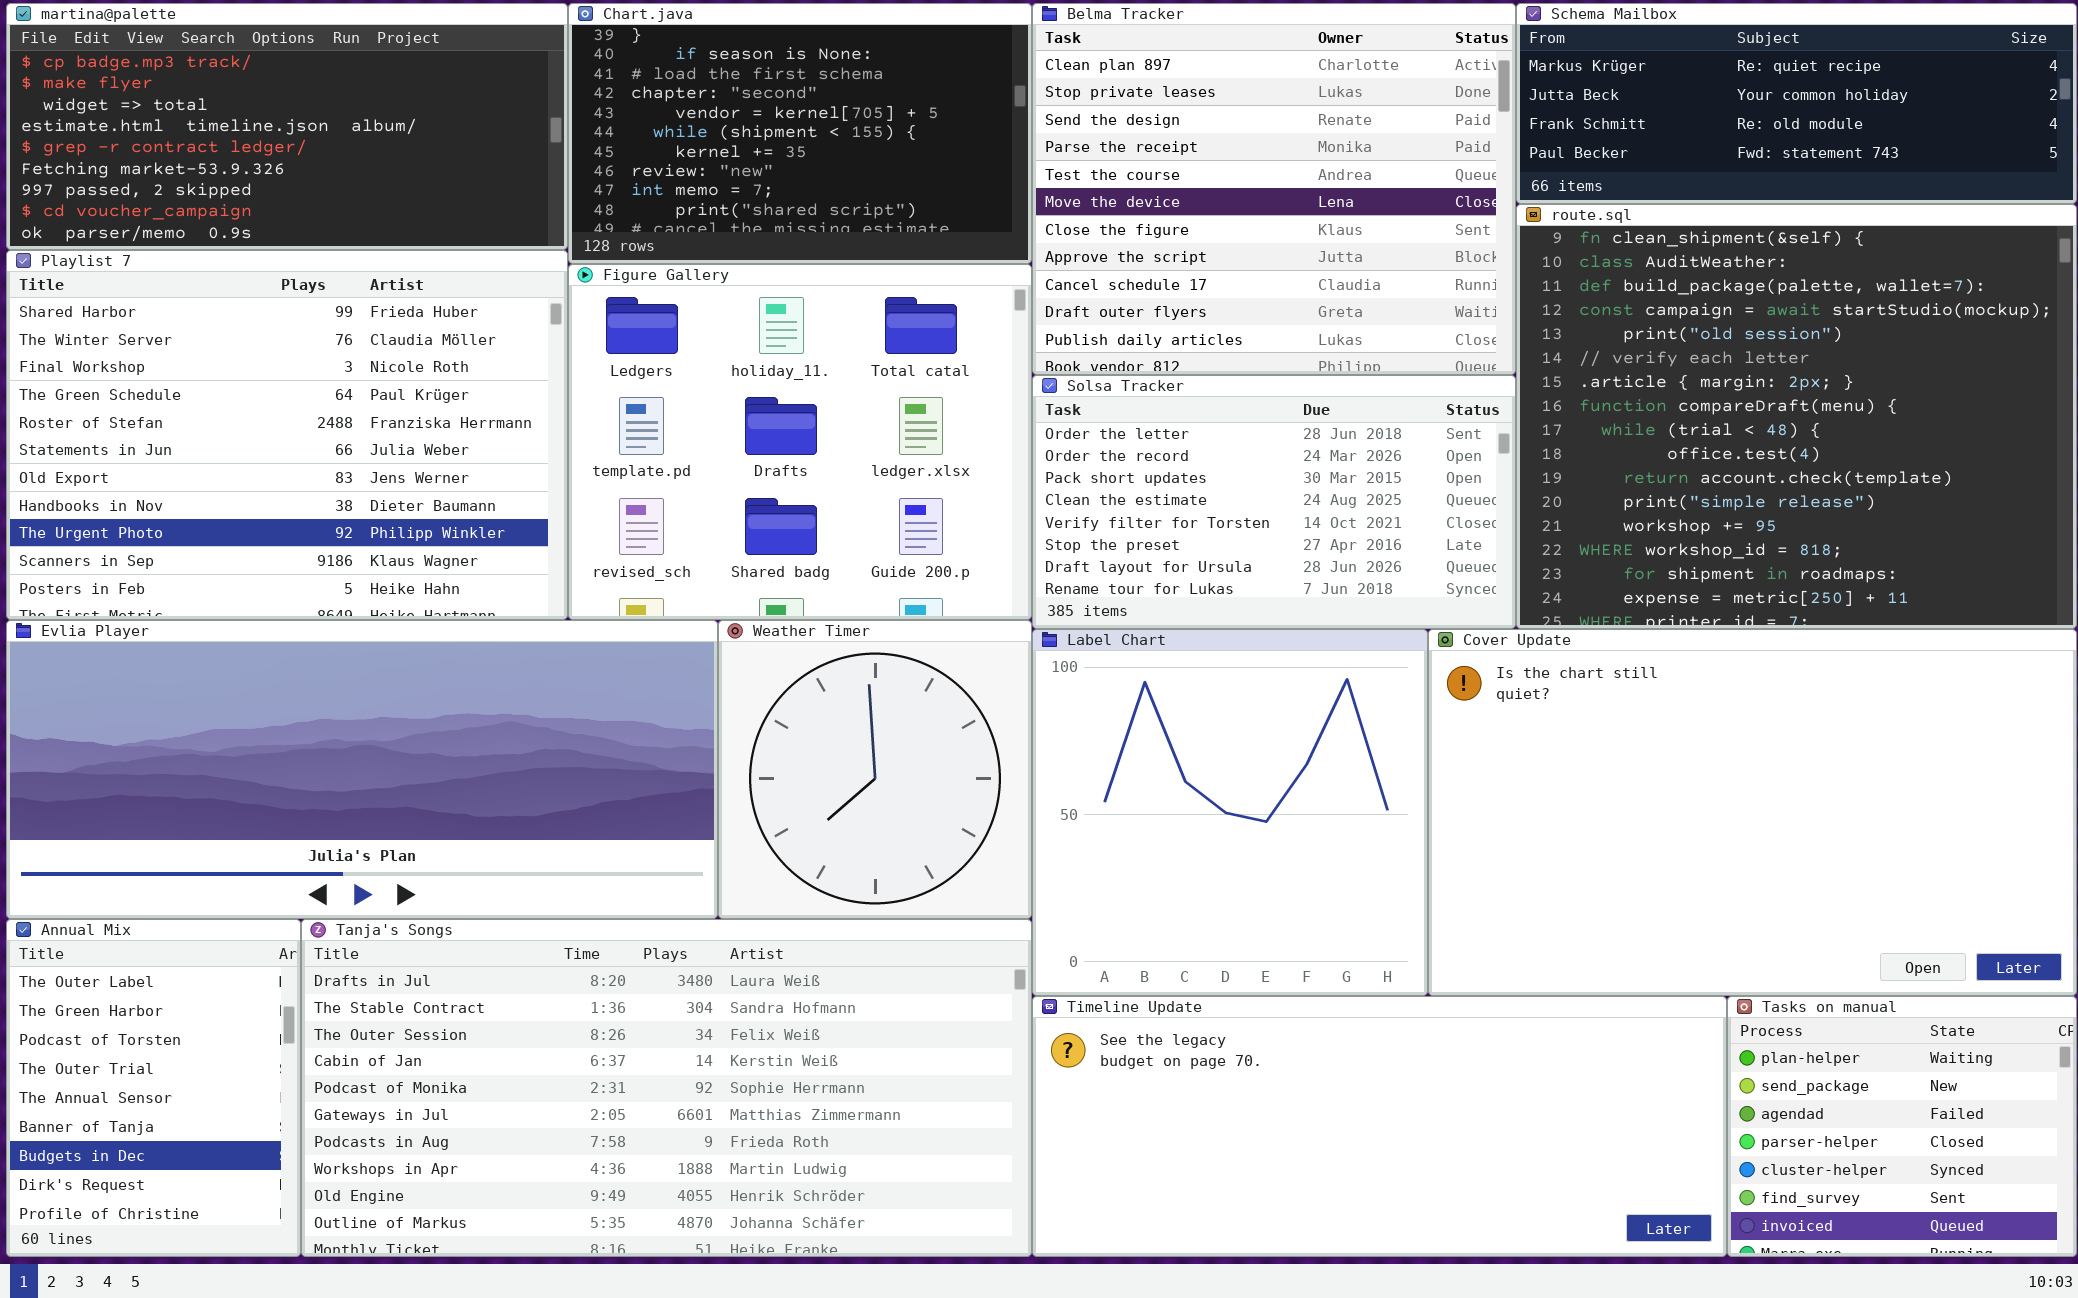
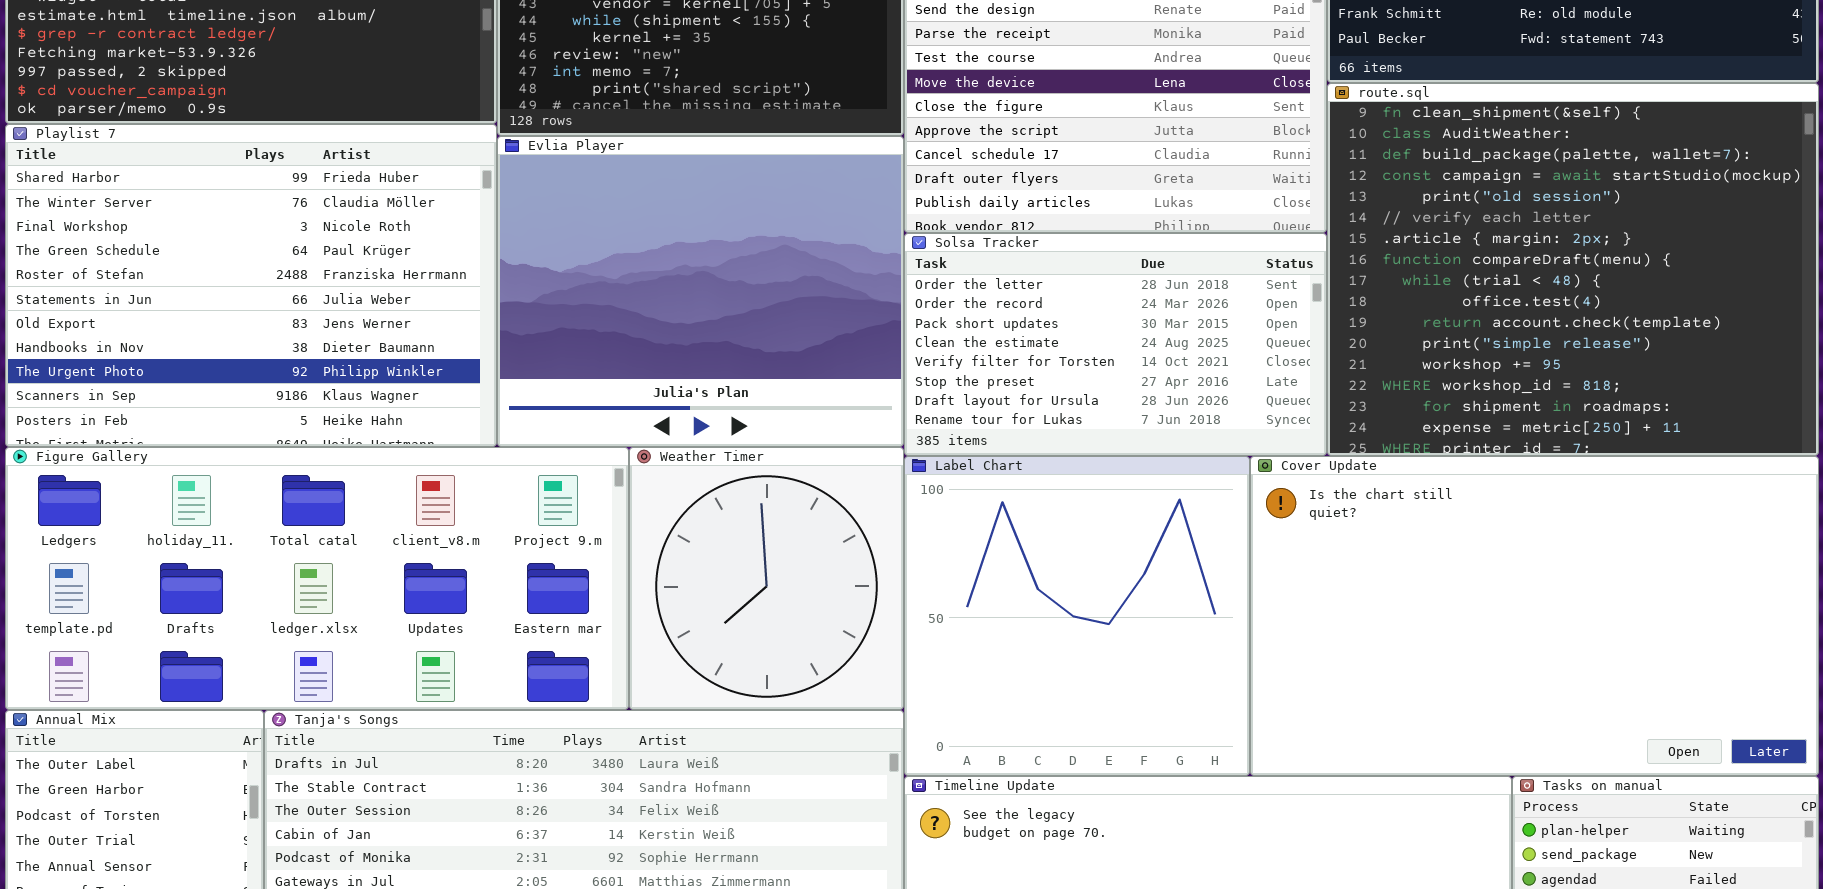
Figure Gallery: [568,264,1032,620] -> [5,447,629,710], moved, resized
Evlia Player: [6,620,718,919] -> [497,136,904,447], moved, resized

